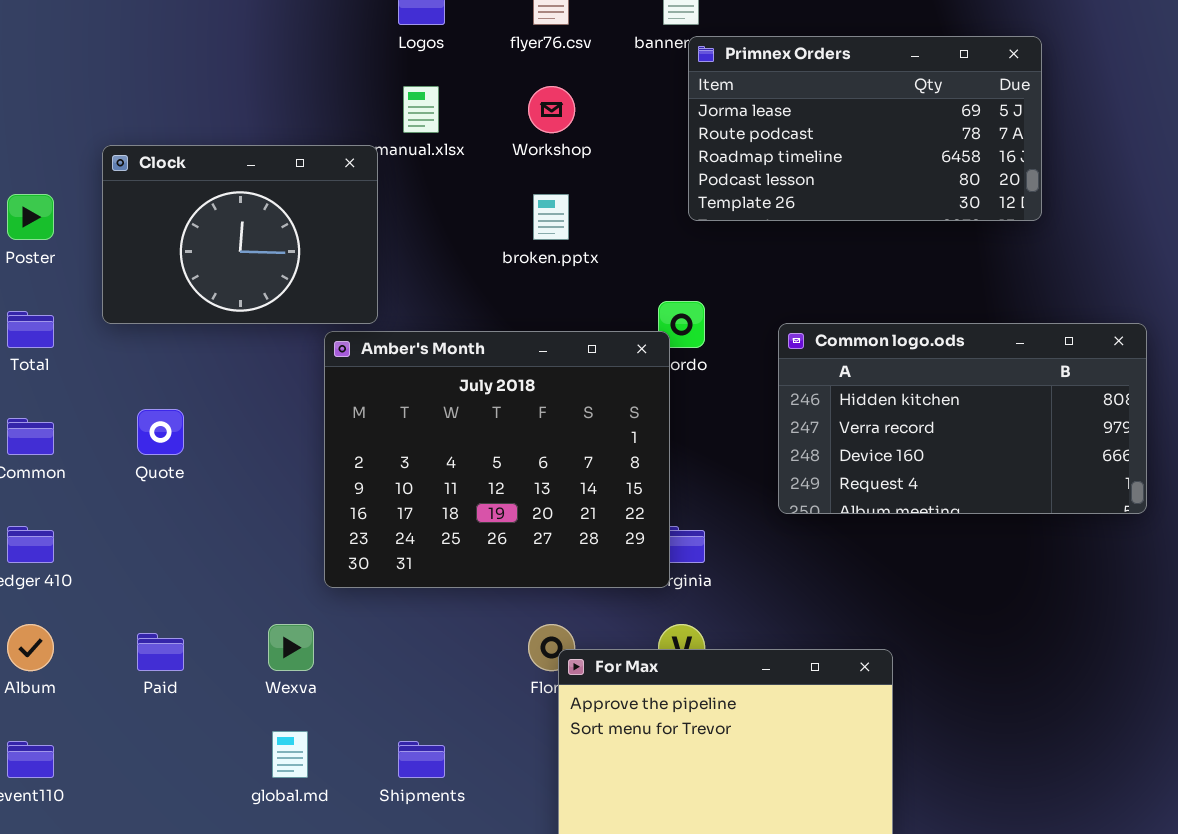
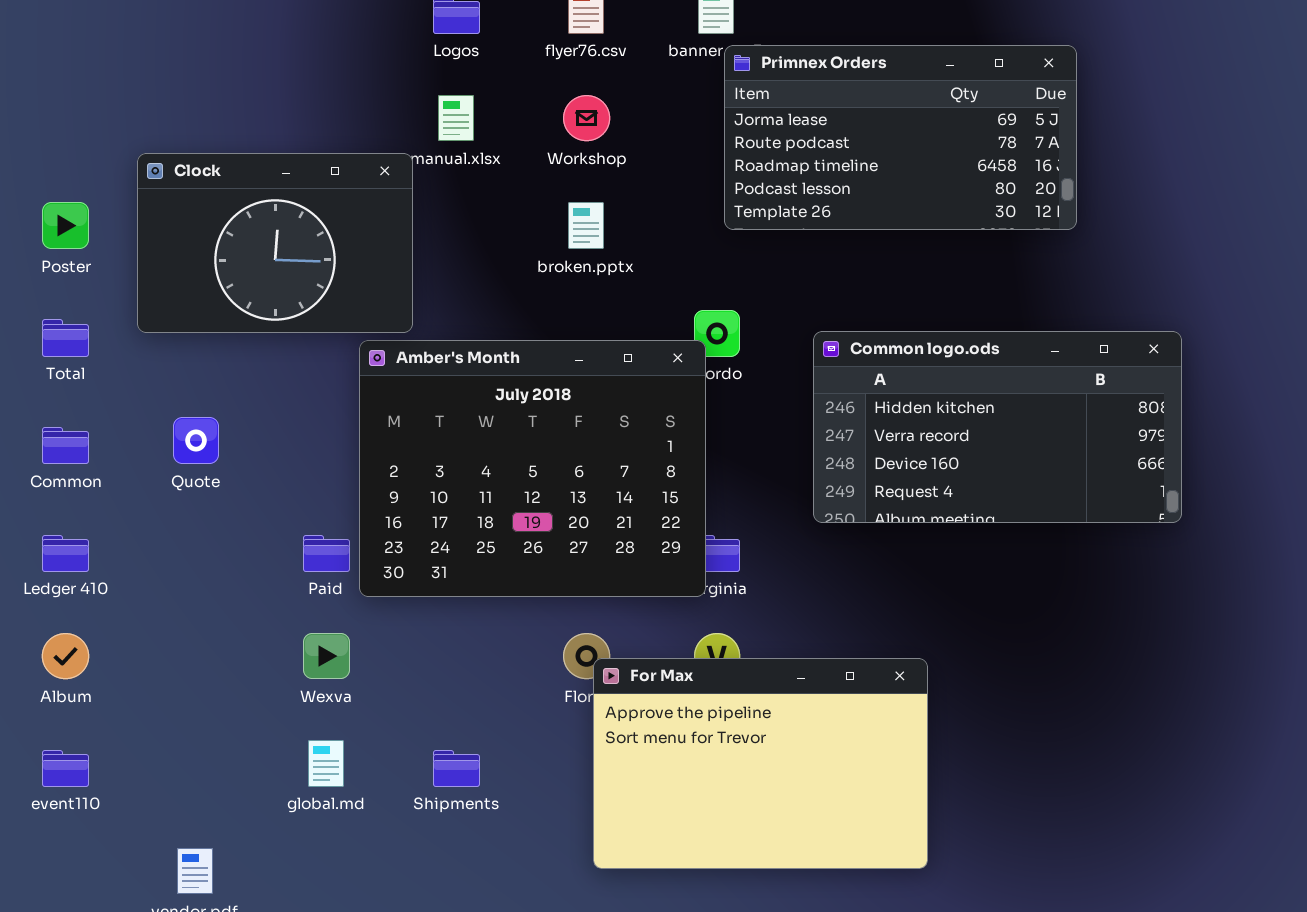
Paid: [137,633,184,671] -> [303,535,350,572], moved

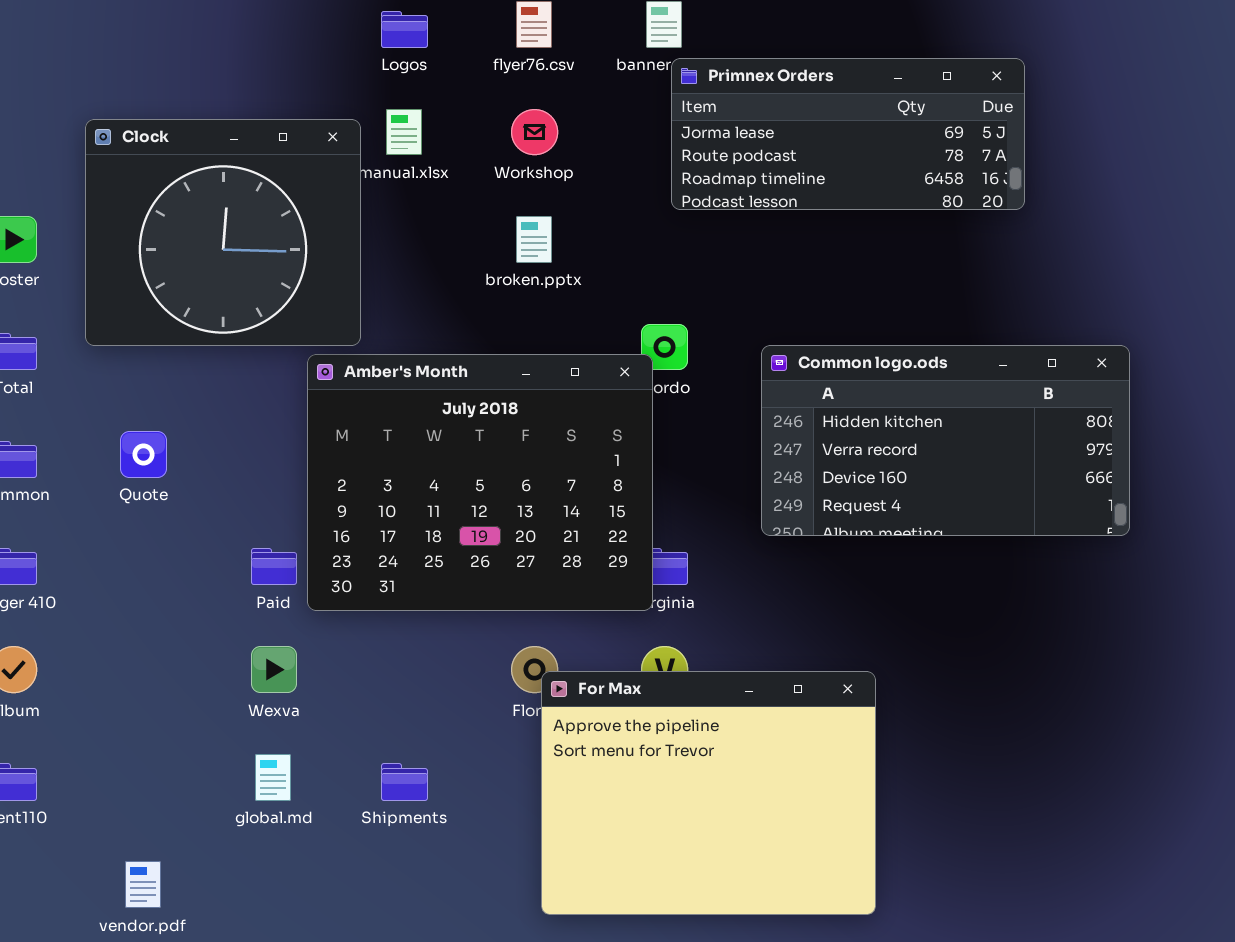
Primnex Orders: [724,45,1077,230] -> [671,58,1025,210], resized
Clock: [137,153,413,333] -> [85,119,361,346], resized
For Max: [593,658,928,869] -> [541,671,876,915], resized

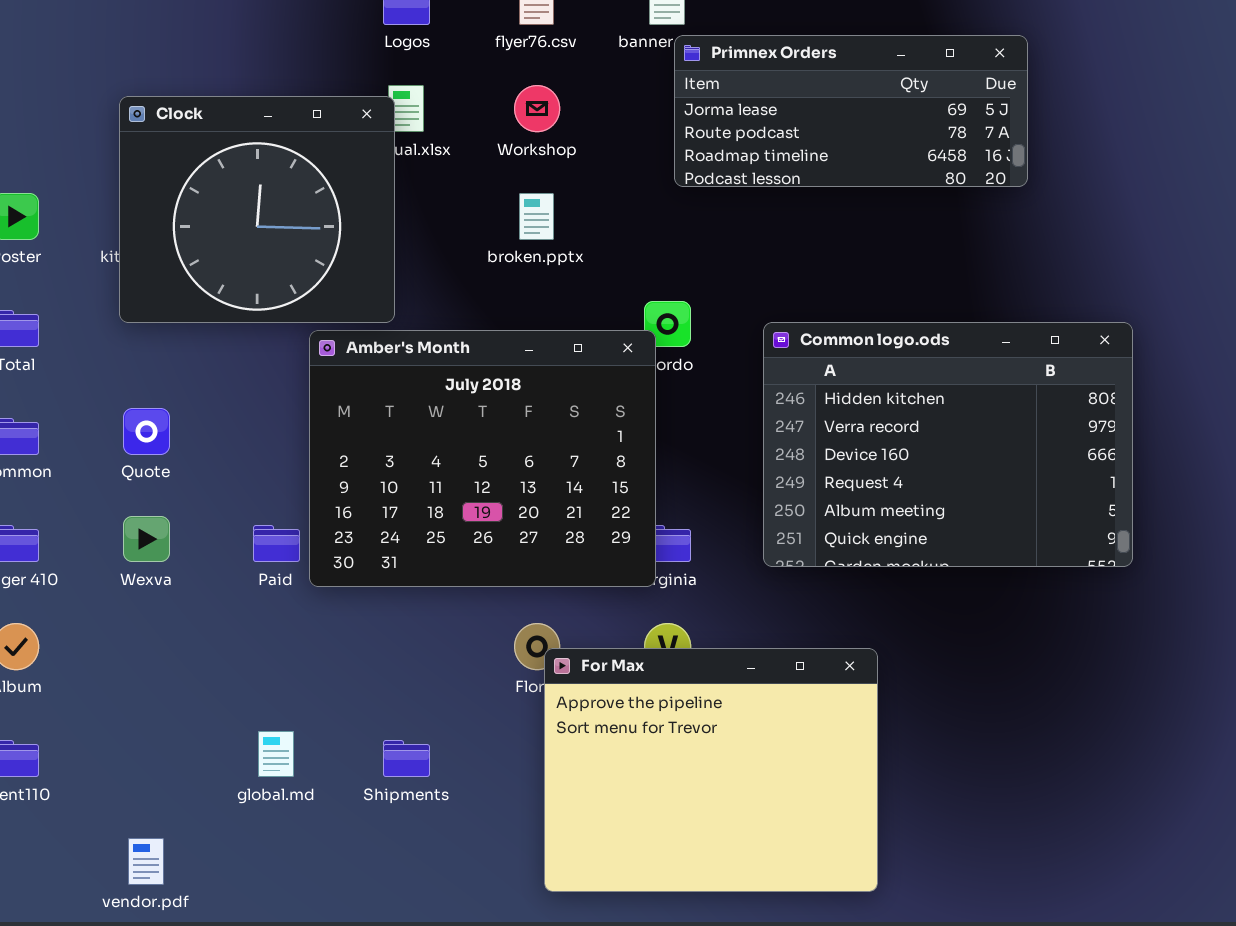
Clock: [85,119,361,346] -> [119,96,395,323], moved
Common logo.ods: [761,345,1130,536] -> [763,322,1133,567], resized
Wexva: [251,646,297,693] -> [123,516,170,562], moved

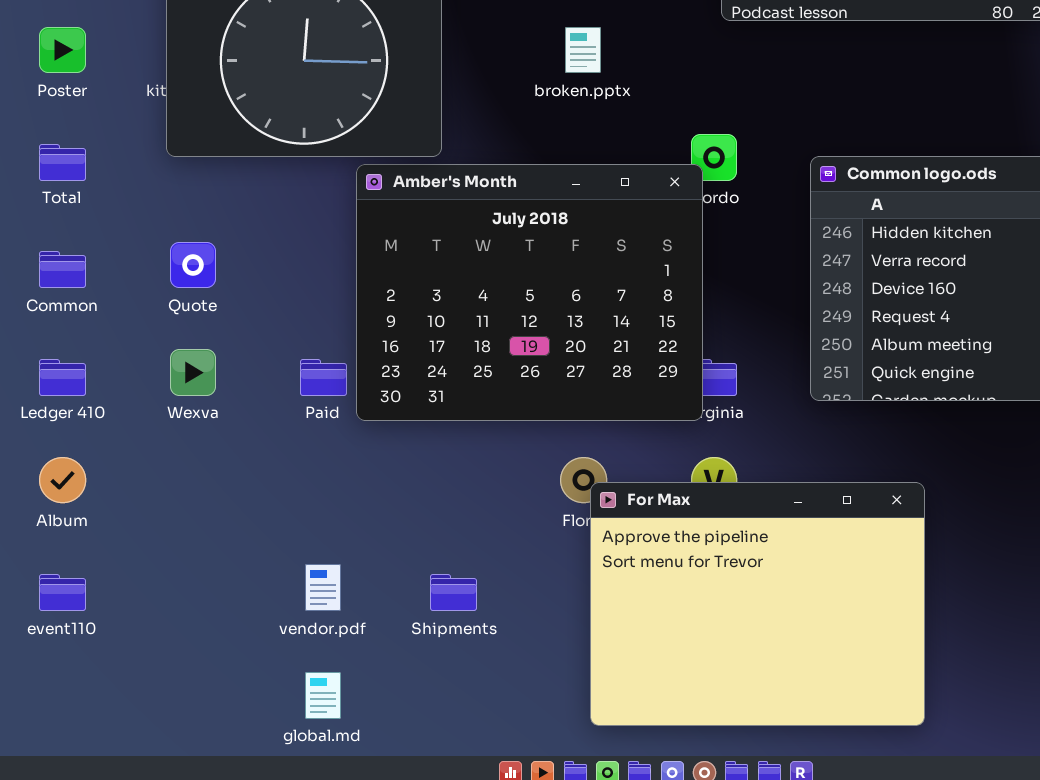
global.md: [258,731,294,777] -> [305,672,341,719], moved
vendor.pdf: [128,838,164,885] -> [305,564,341,611], moved

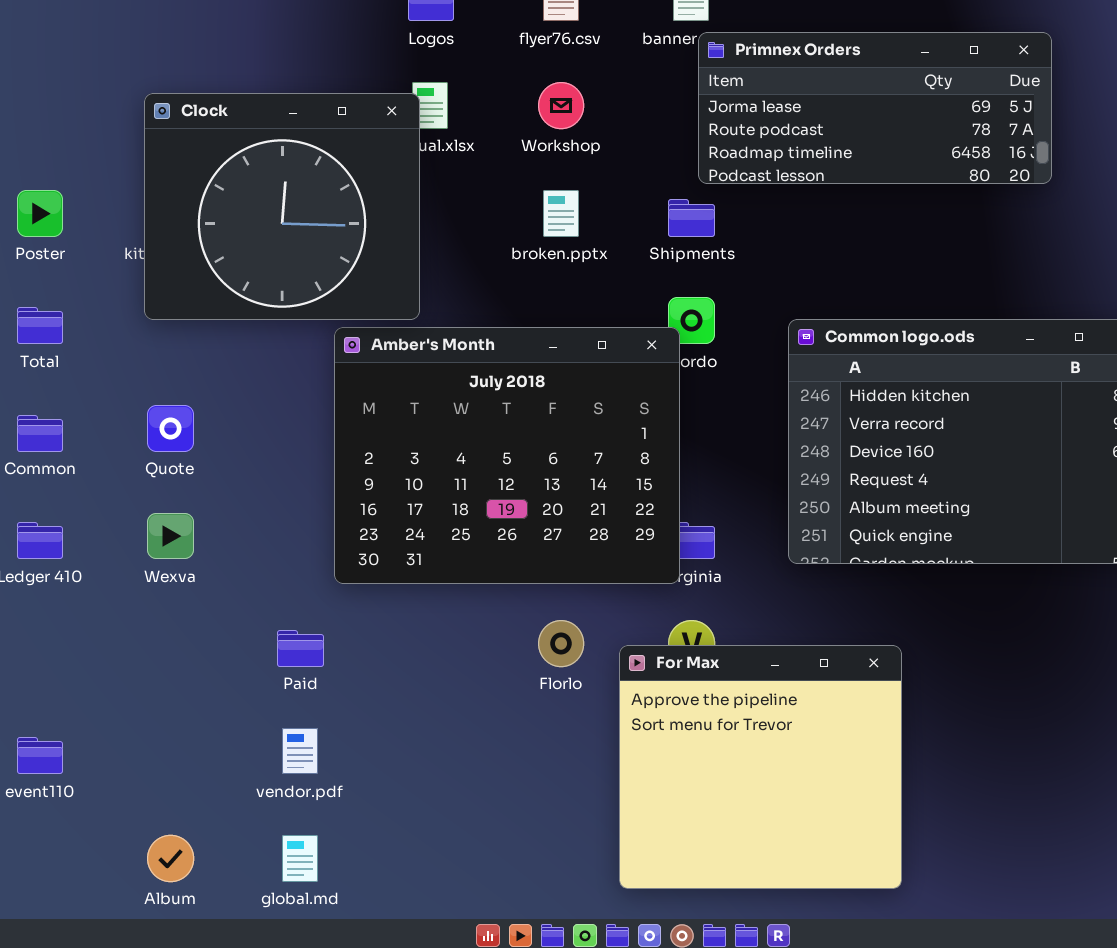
Paid: [300,359,347,396] -> [277,630,324,667], moved
Album: [39,457,86,503] -> [147,835,194,882], moved
For Max: [590,482,925,726] -> [619,645,902,889], resized
Shipments: [430,574,477,611] -> [668,199,715,237], moved

